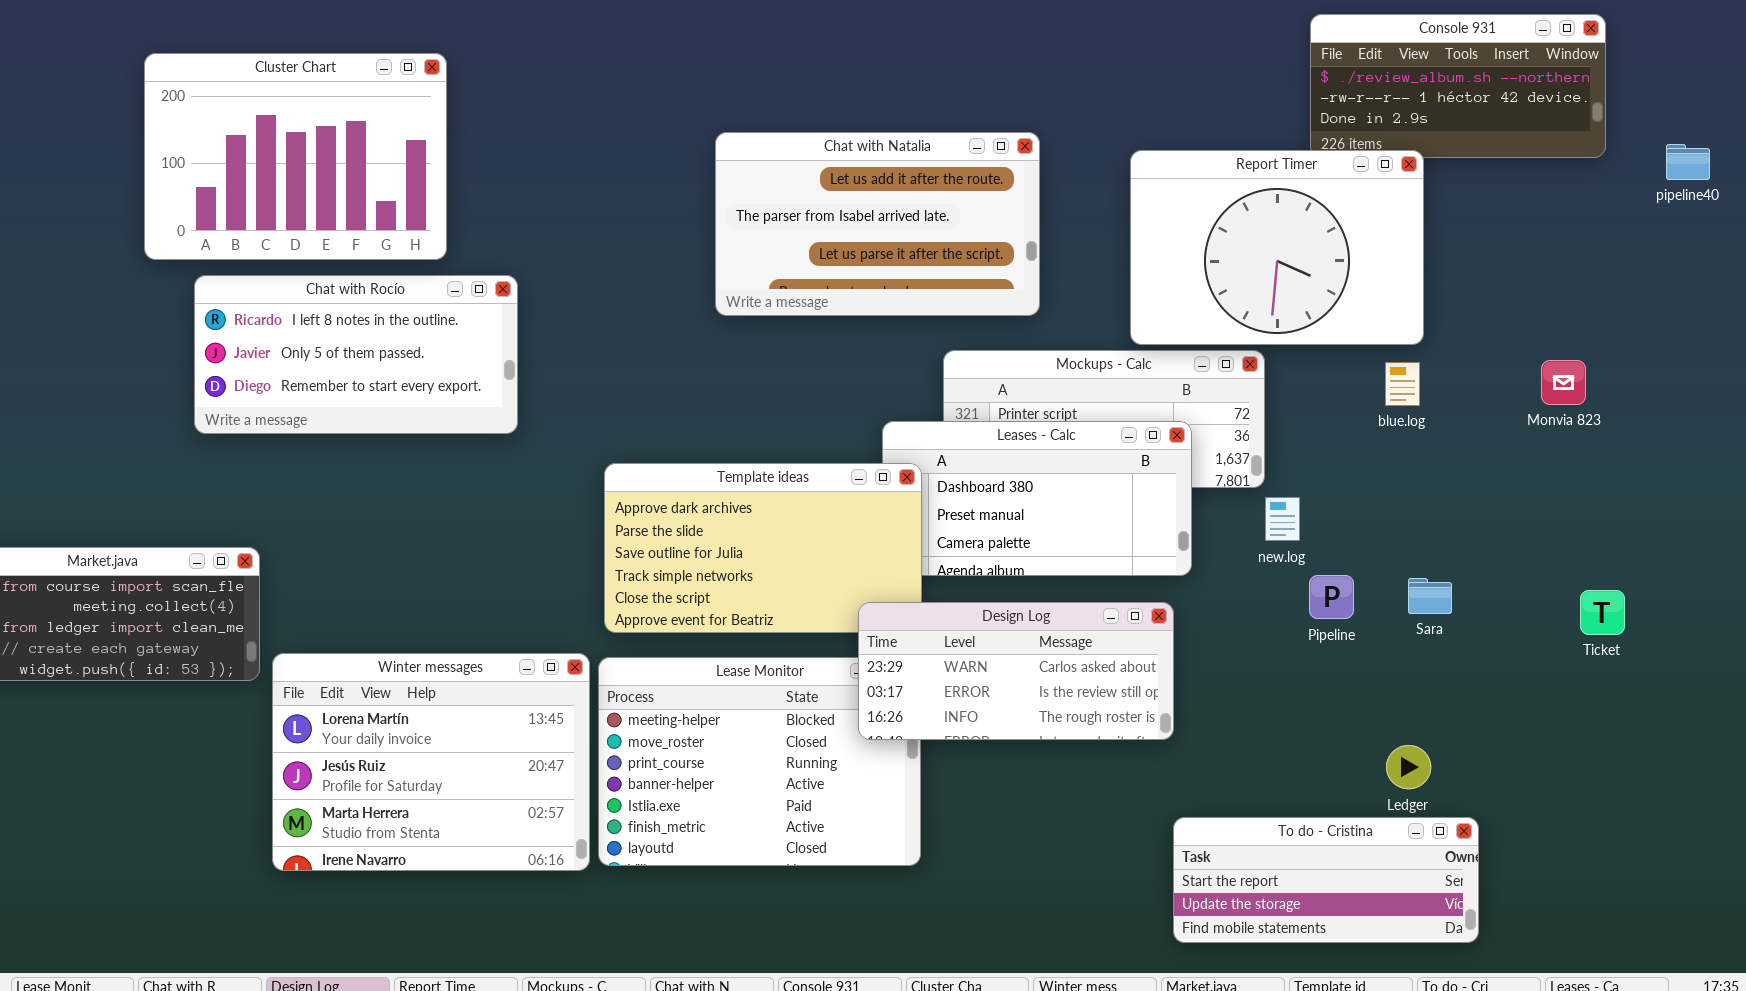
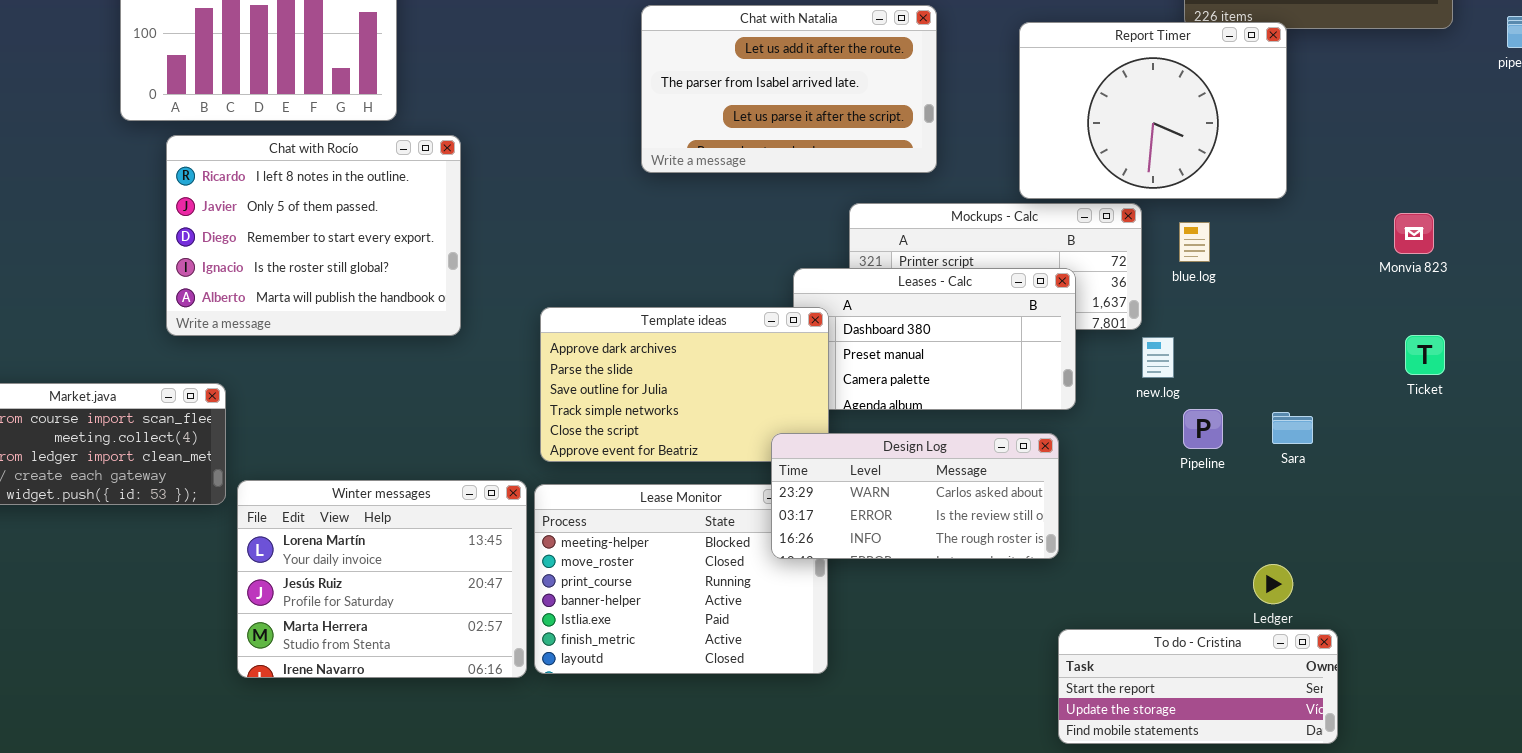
Chat with Rocío: [194,275,518,434] -> [166,135,461,336], resized
blue.log: [1385,362,1420,406] -> [1179,222,1210,262], moved
Ticket: [1580,590,1625,635] -> [1405,335,1445,375], moved

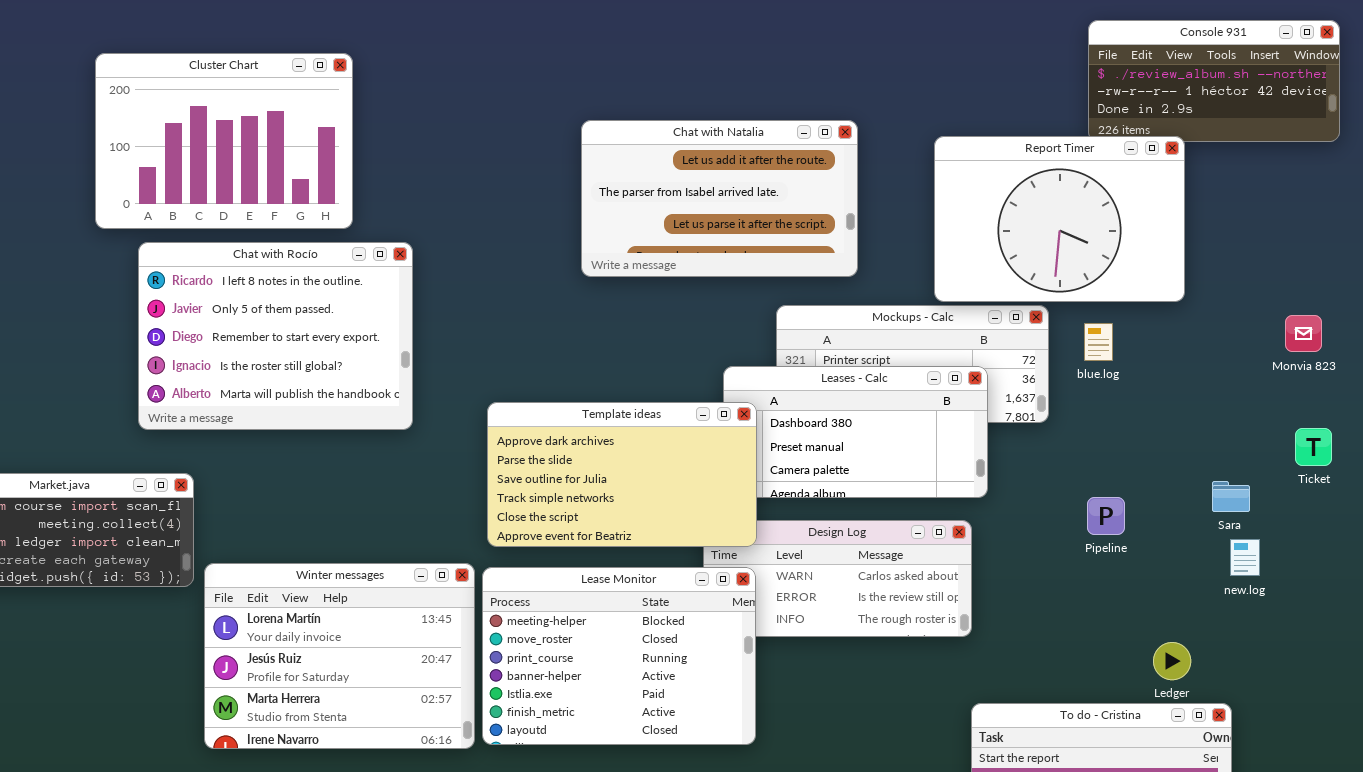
Template ideas: [540,307,829,462] -> [487,402,757,547], raised
new.log: [1142,337,1174,378] -> [1230,539,1260,576], moved
Sara: [1272,412,1313,444] -> [1212,481,1250,512], moved
Lease Monitor: [534,484,828,674] -> [482,567,756,745], raised

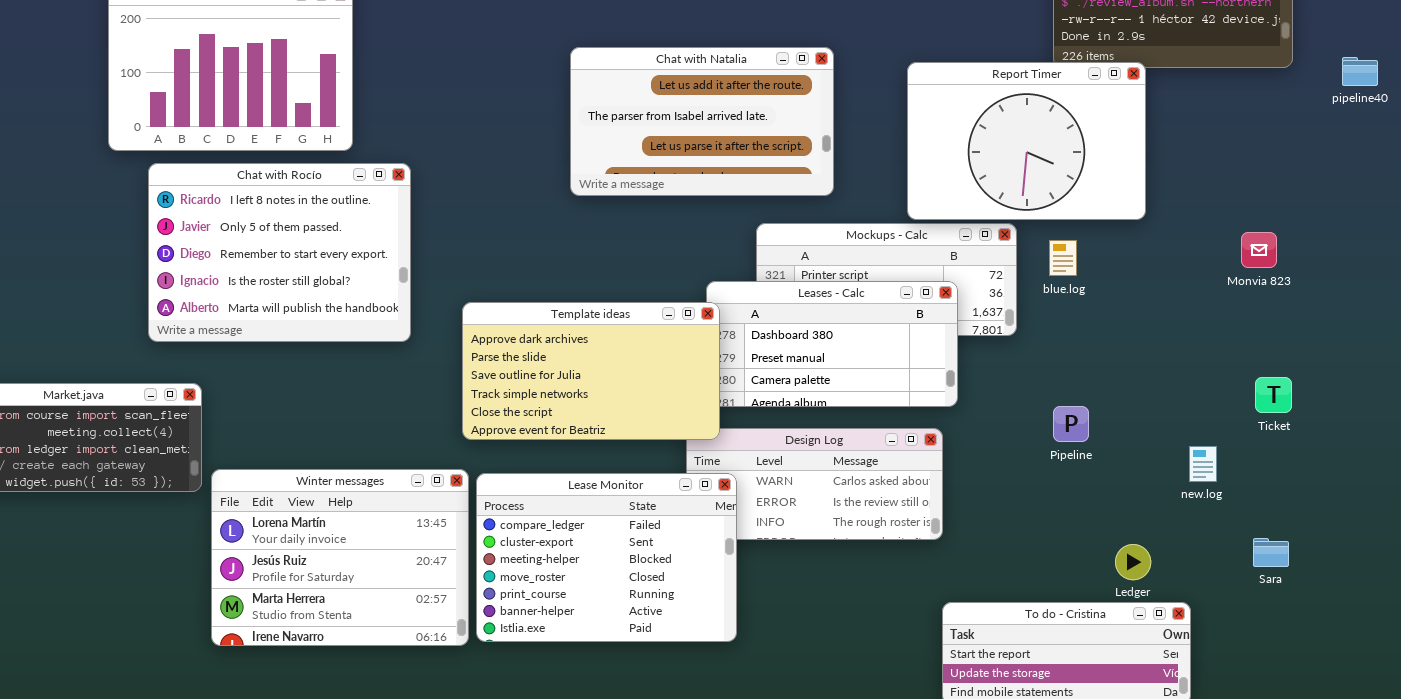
Template ideas: [487,402,757,547] -> [462,302,720,440], moved
Ticket: [1295,428,1332,466] -> [1255,377,1292,413], moved
Sara: [1212,481,1250,512] -> [1253,538,1289,567], moved
Lease Monitor: [482,567,756,745] -> [476,473,737,642], scrolled up 2 rows

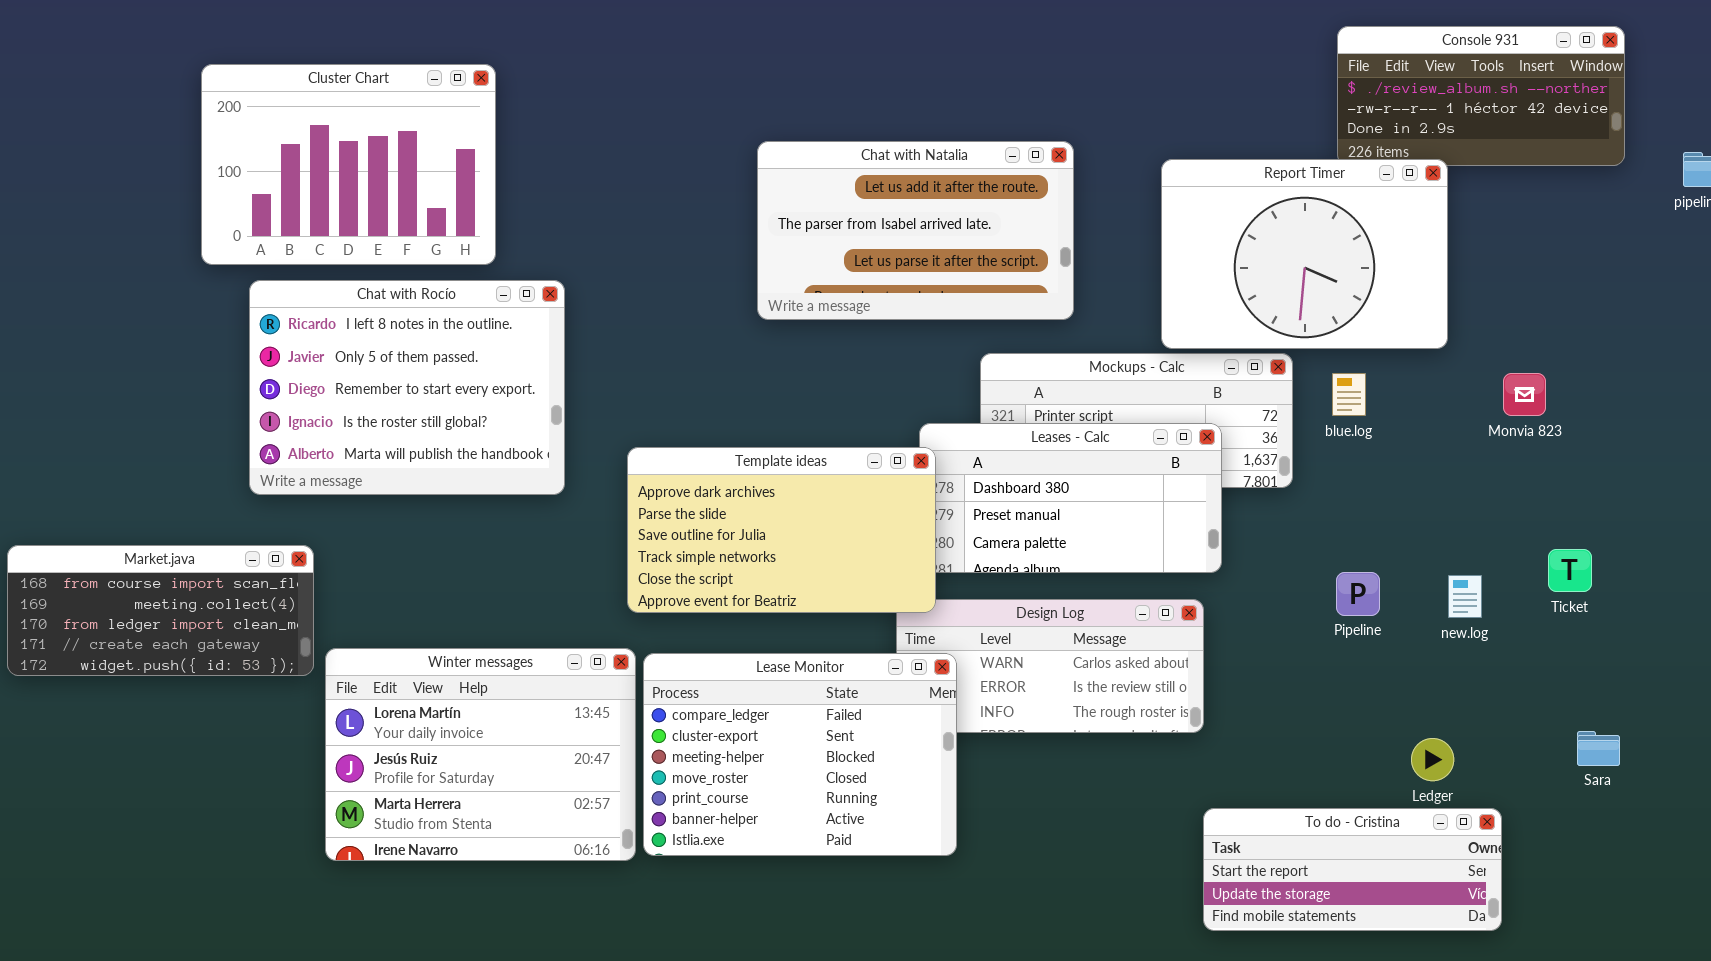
Monvia 823: [1241,232,1277,268] -> [1503,373,1546,416], moved
Ticket: [1255,377,1292,413] -> [1548,549,1592,592], moved
new.log: [1189,446,1217,482] -> [1448,575,1482,618], moved

